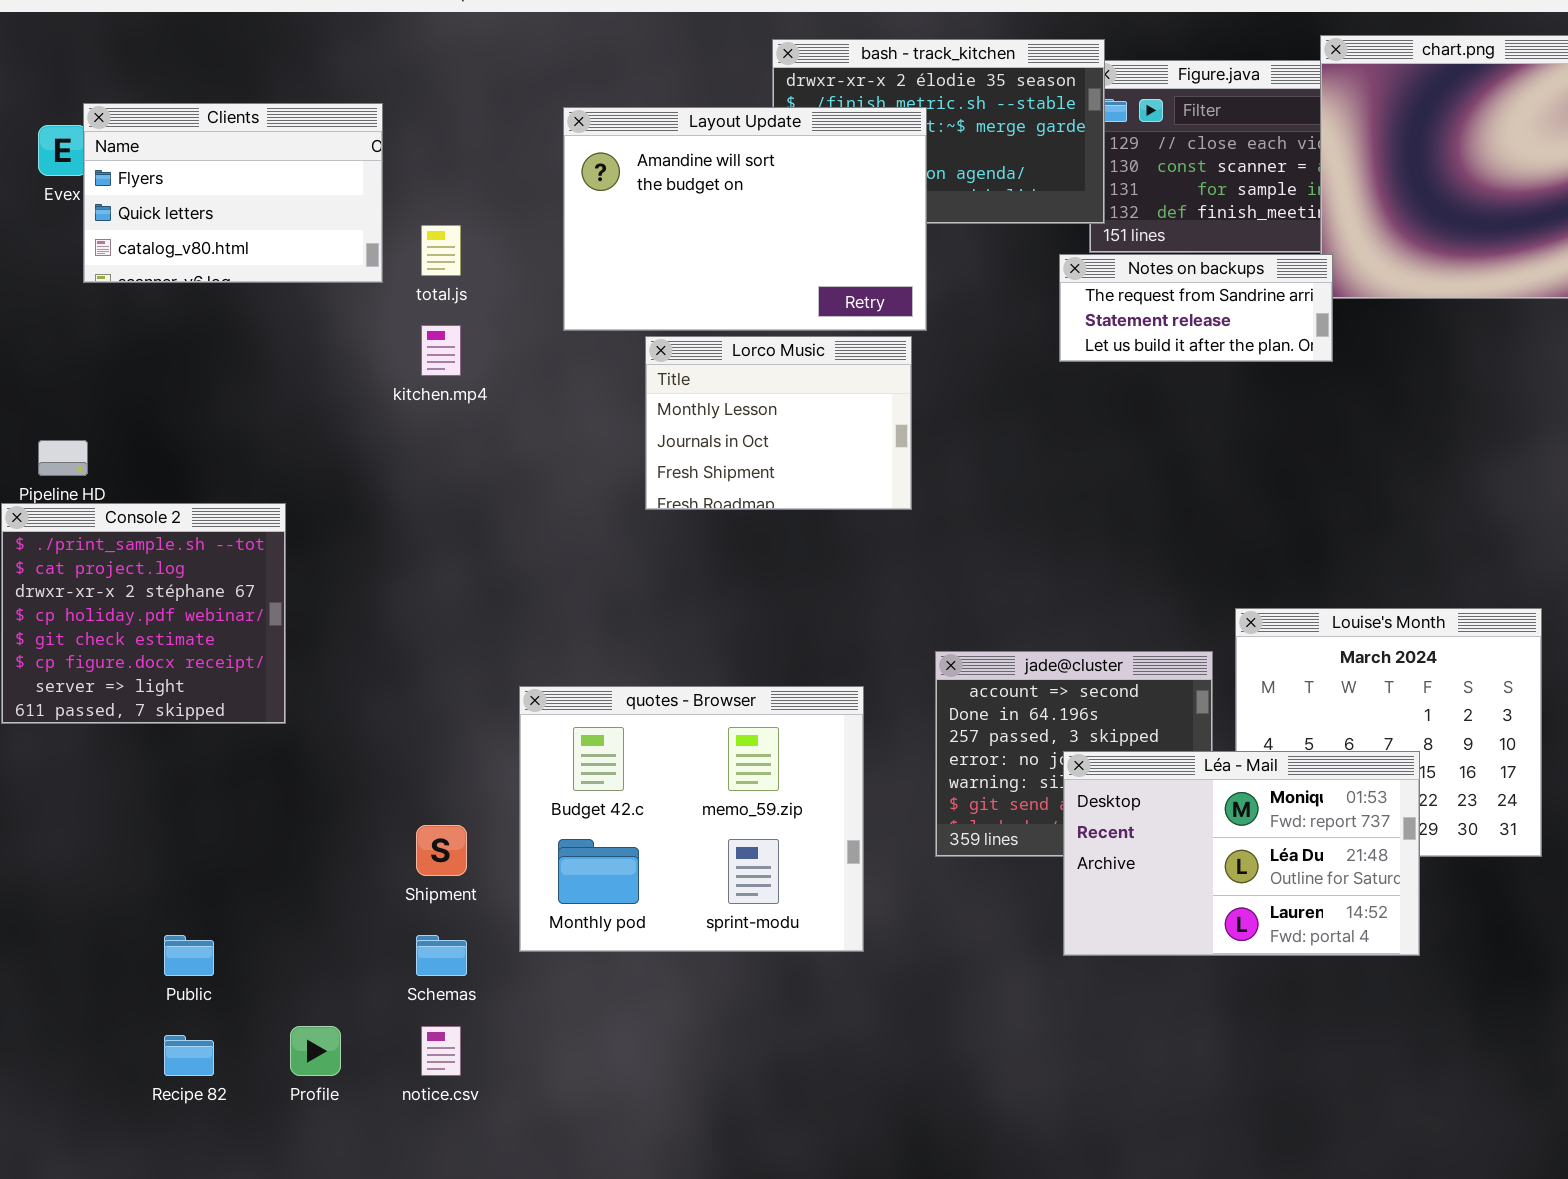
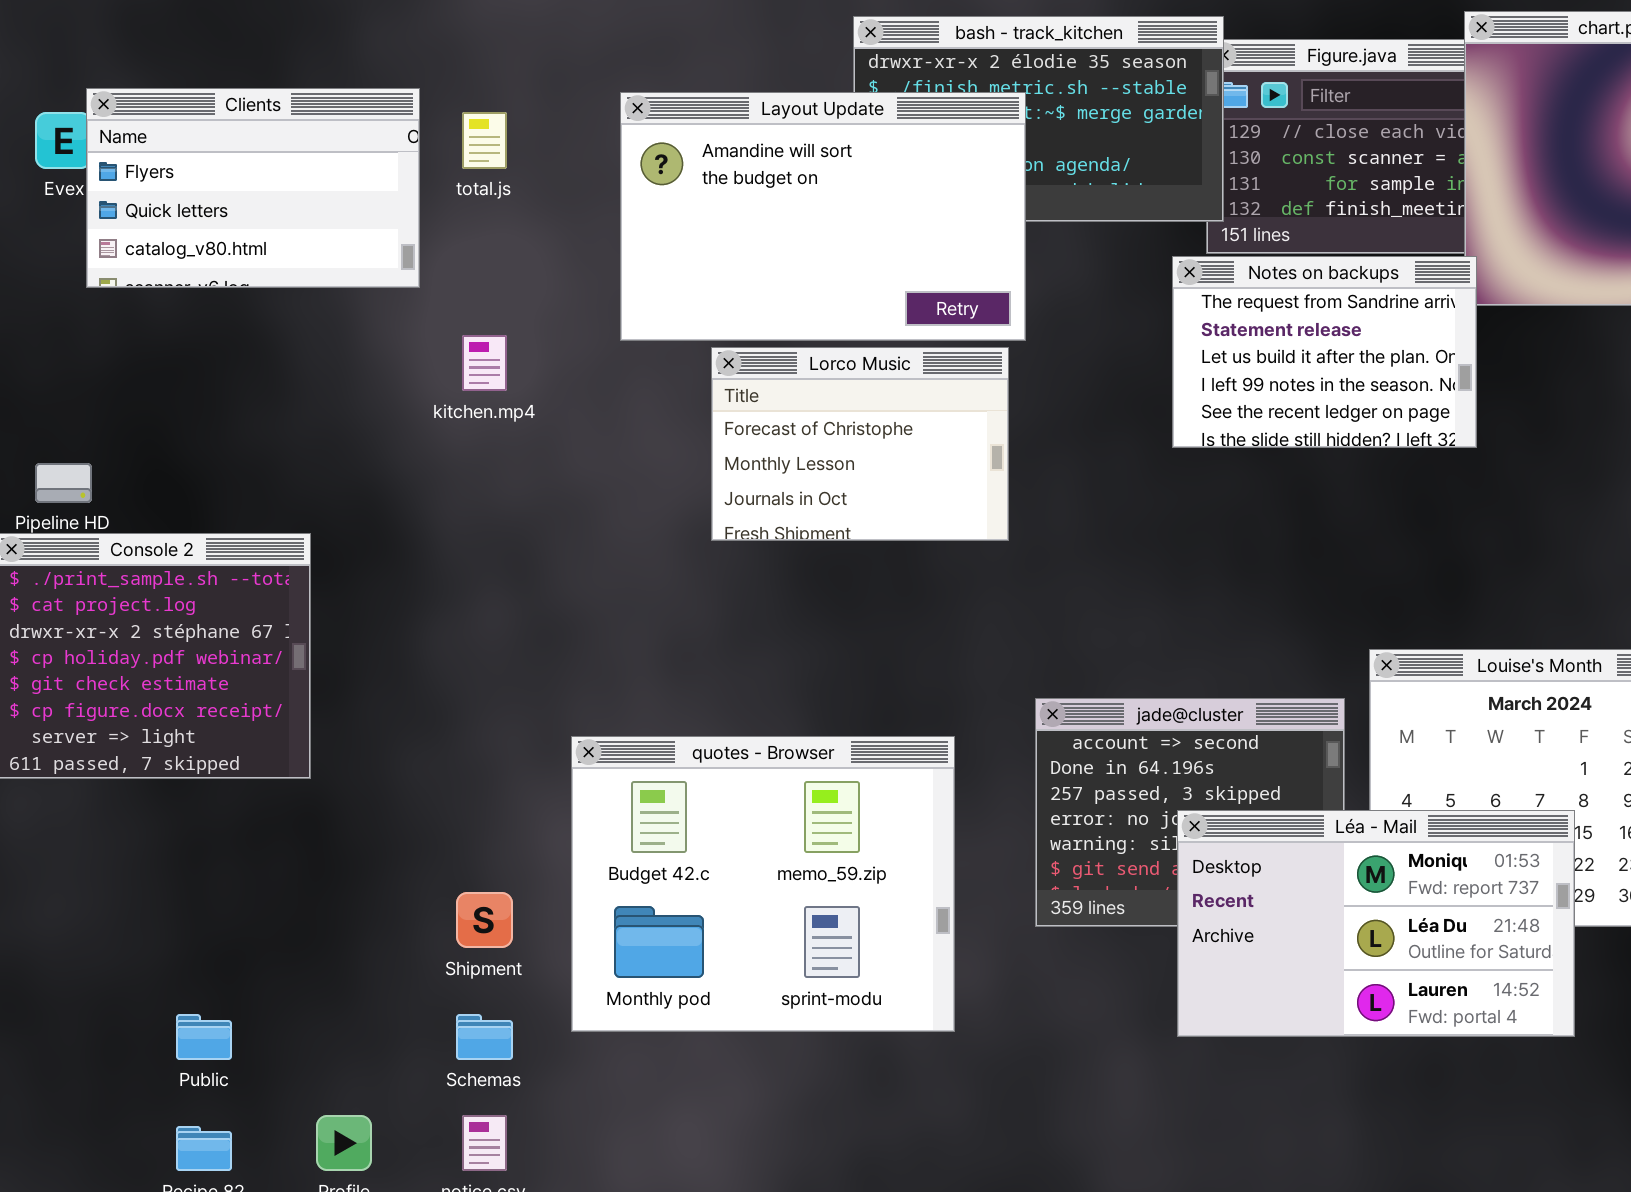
total.js: [421,225,461,276] -> [462,112,507,169], moved
Notes on backups: [1059,254,1333,362] -> [1172,256,1477,448], resized
Lorco Music: [645,336,912,510] -> [711,347,1009,541], scrolled up 1 row

